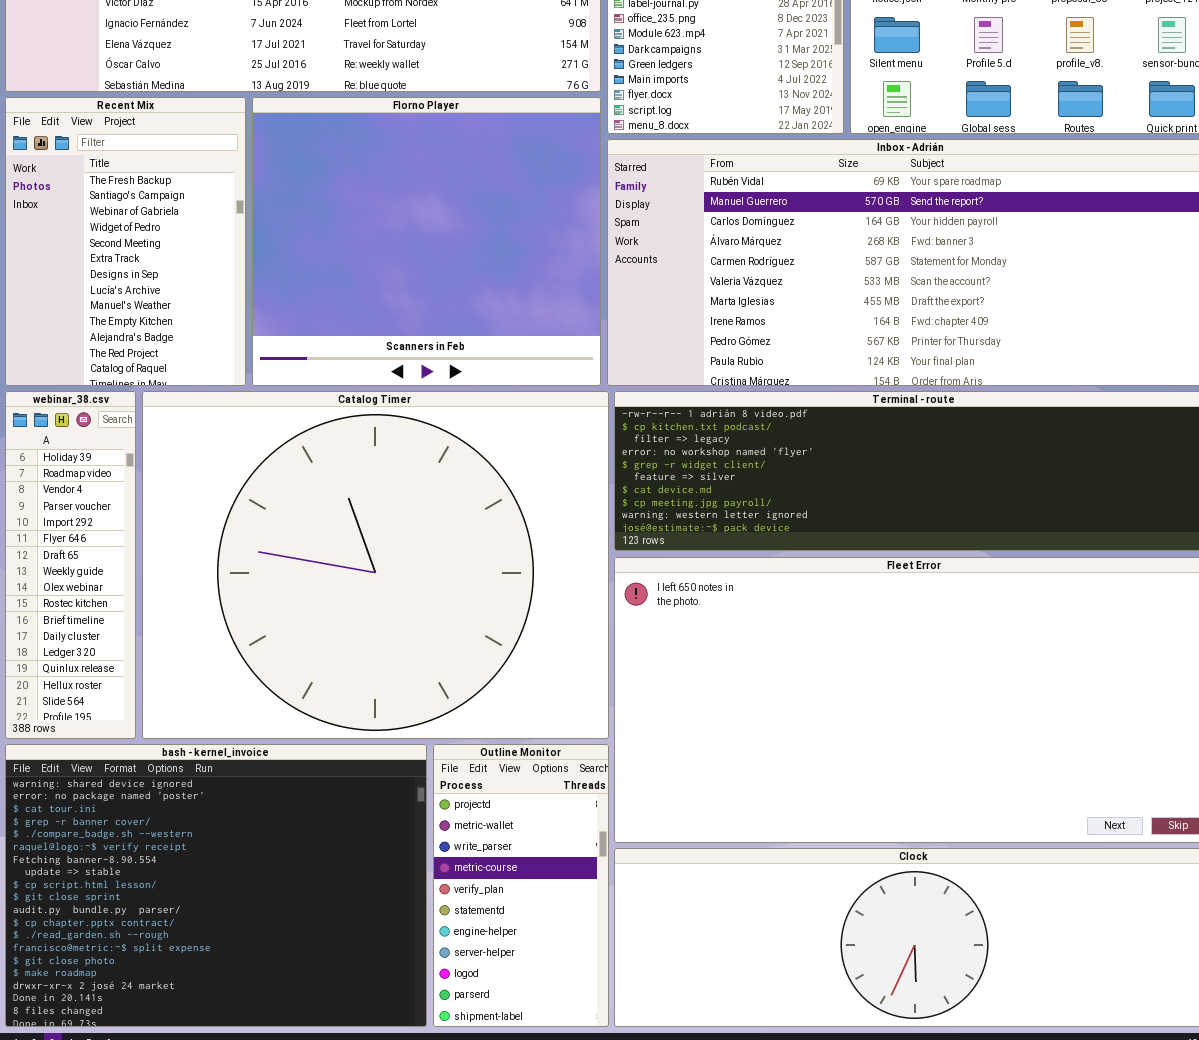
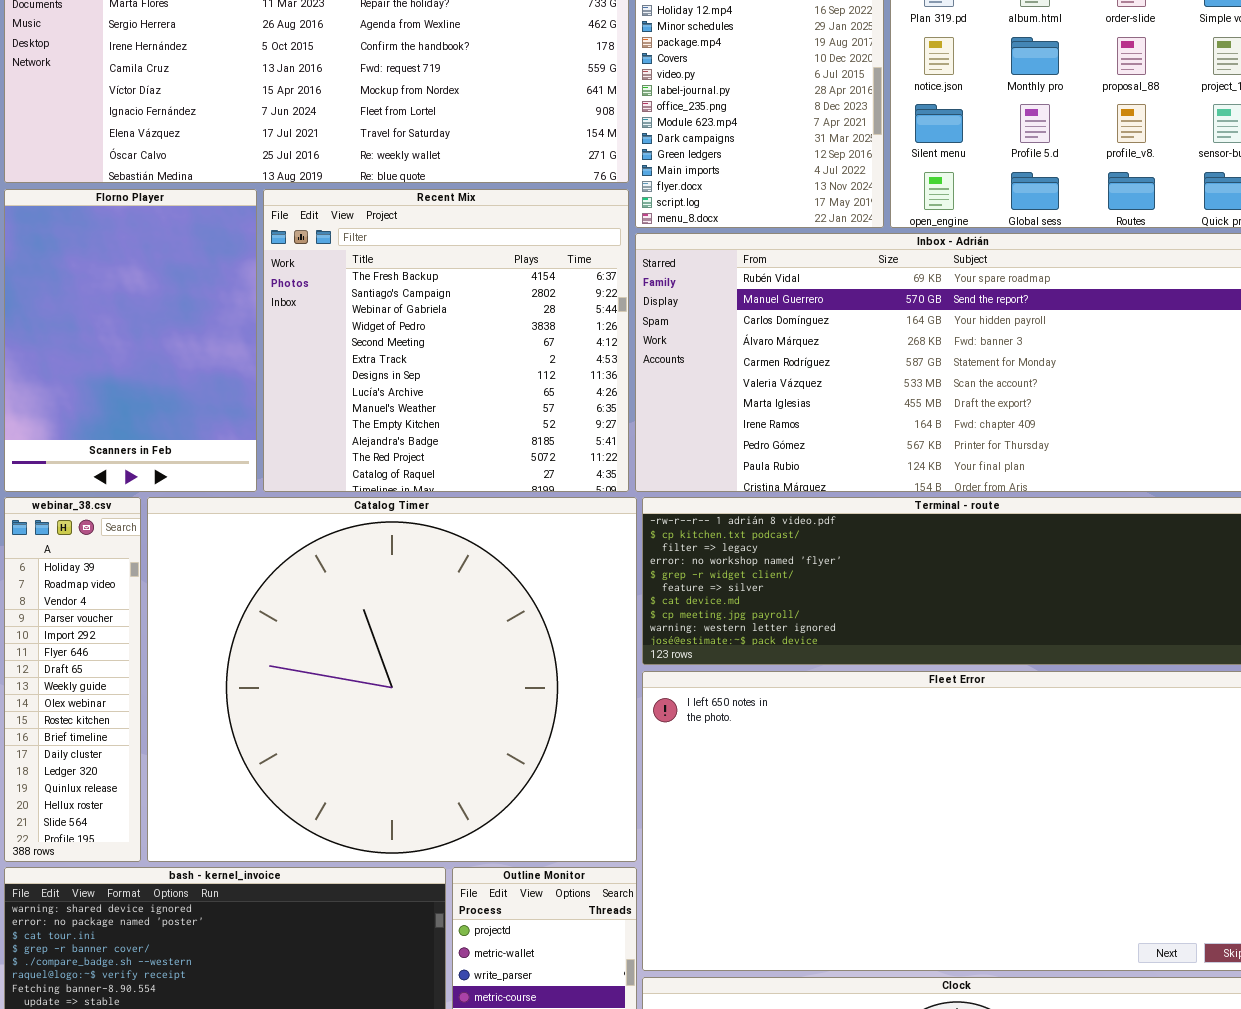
Recent Mix: [5,97,246,386] -> [263,189,629,492], moved, resized
Florno Player: [252,97,601,386] -> [4,189,257,492], moved, resized

